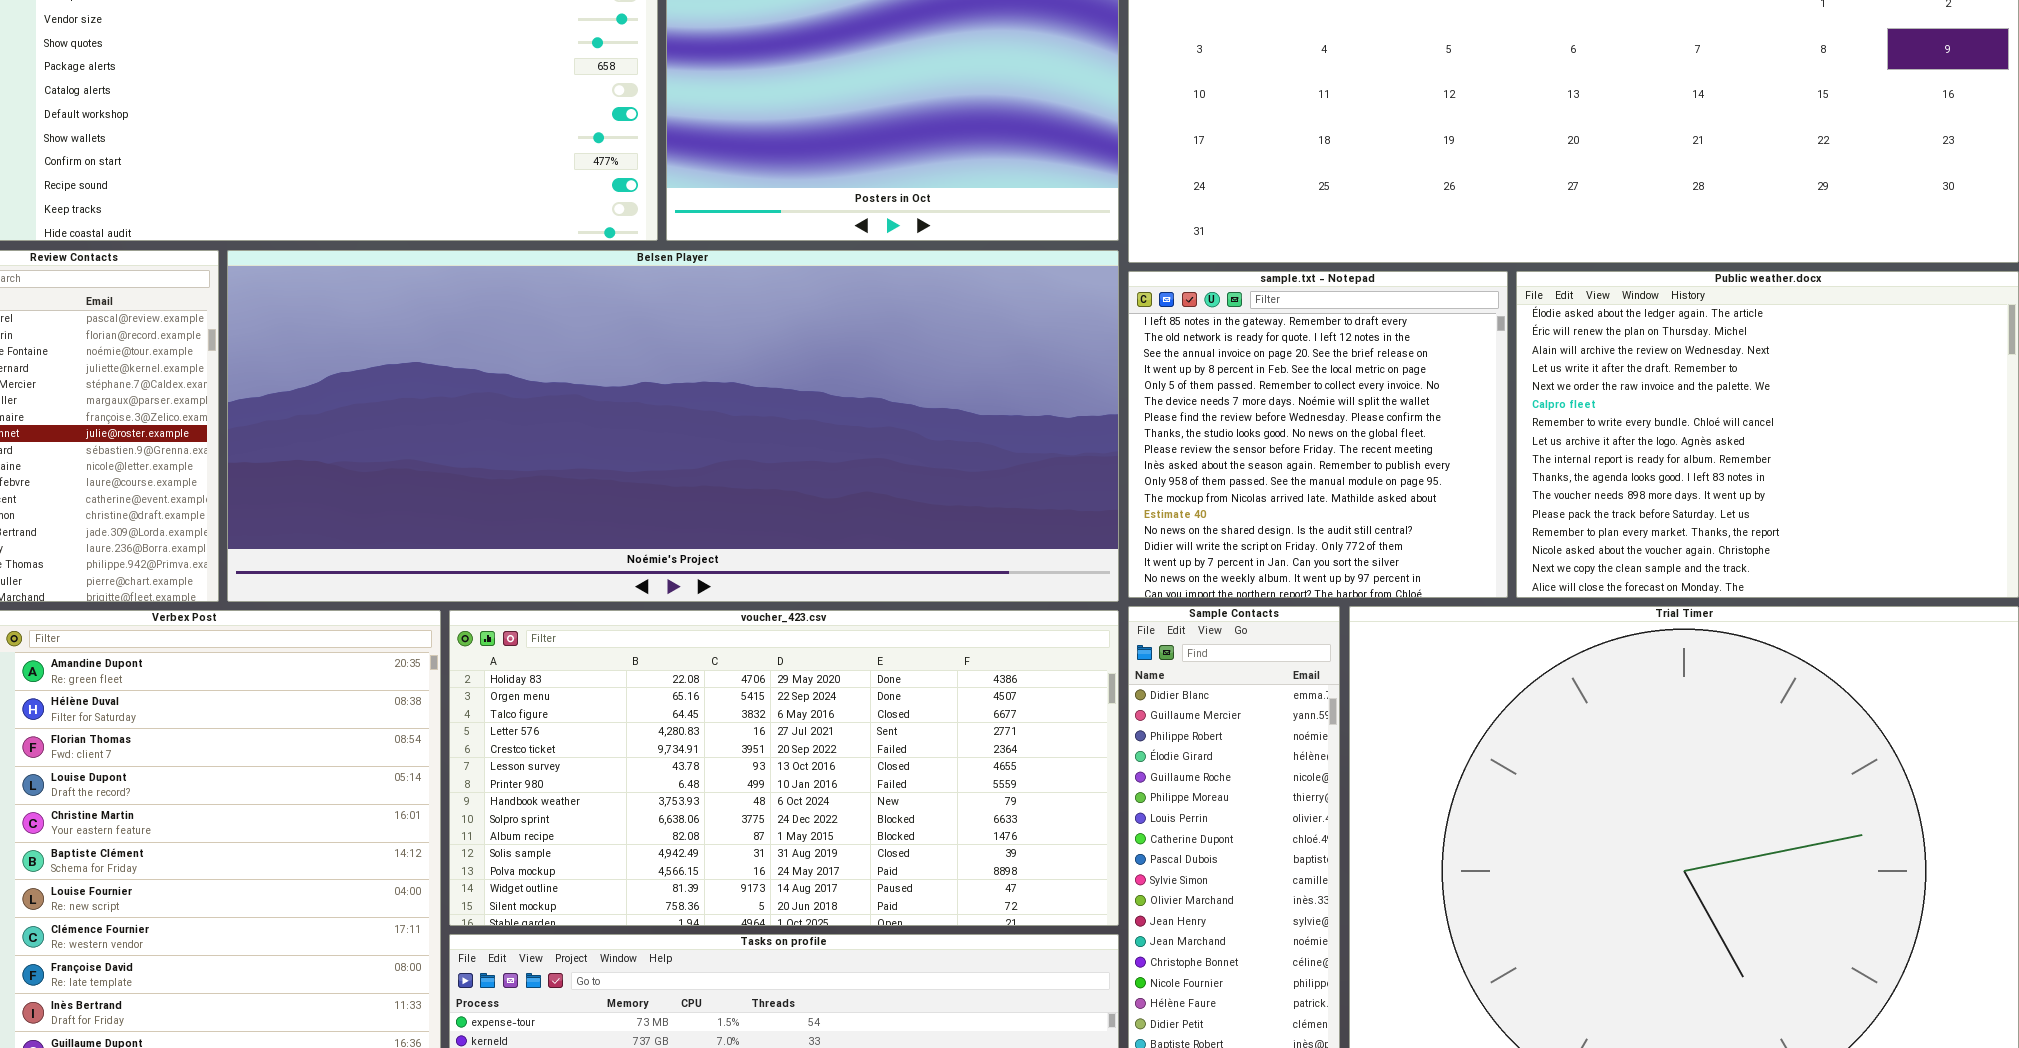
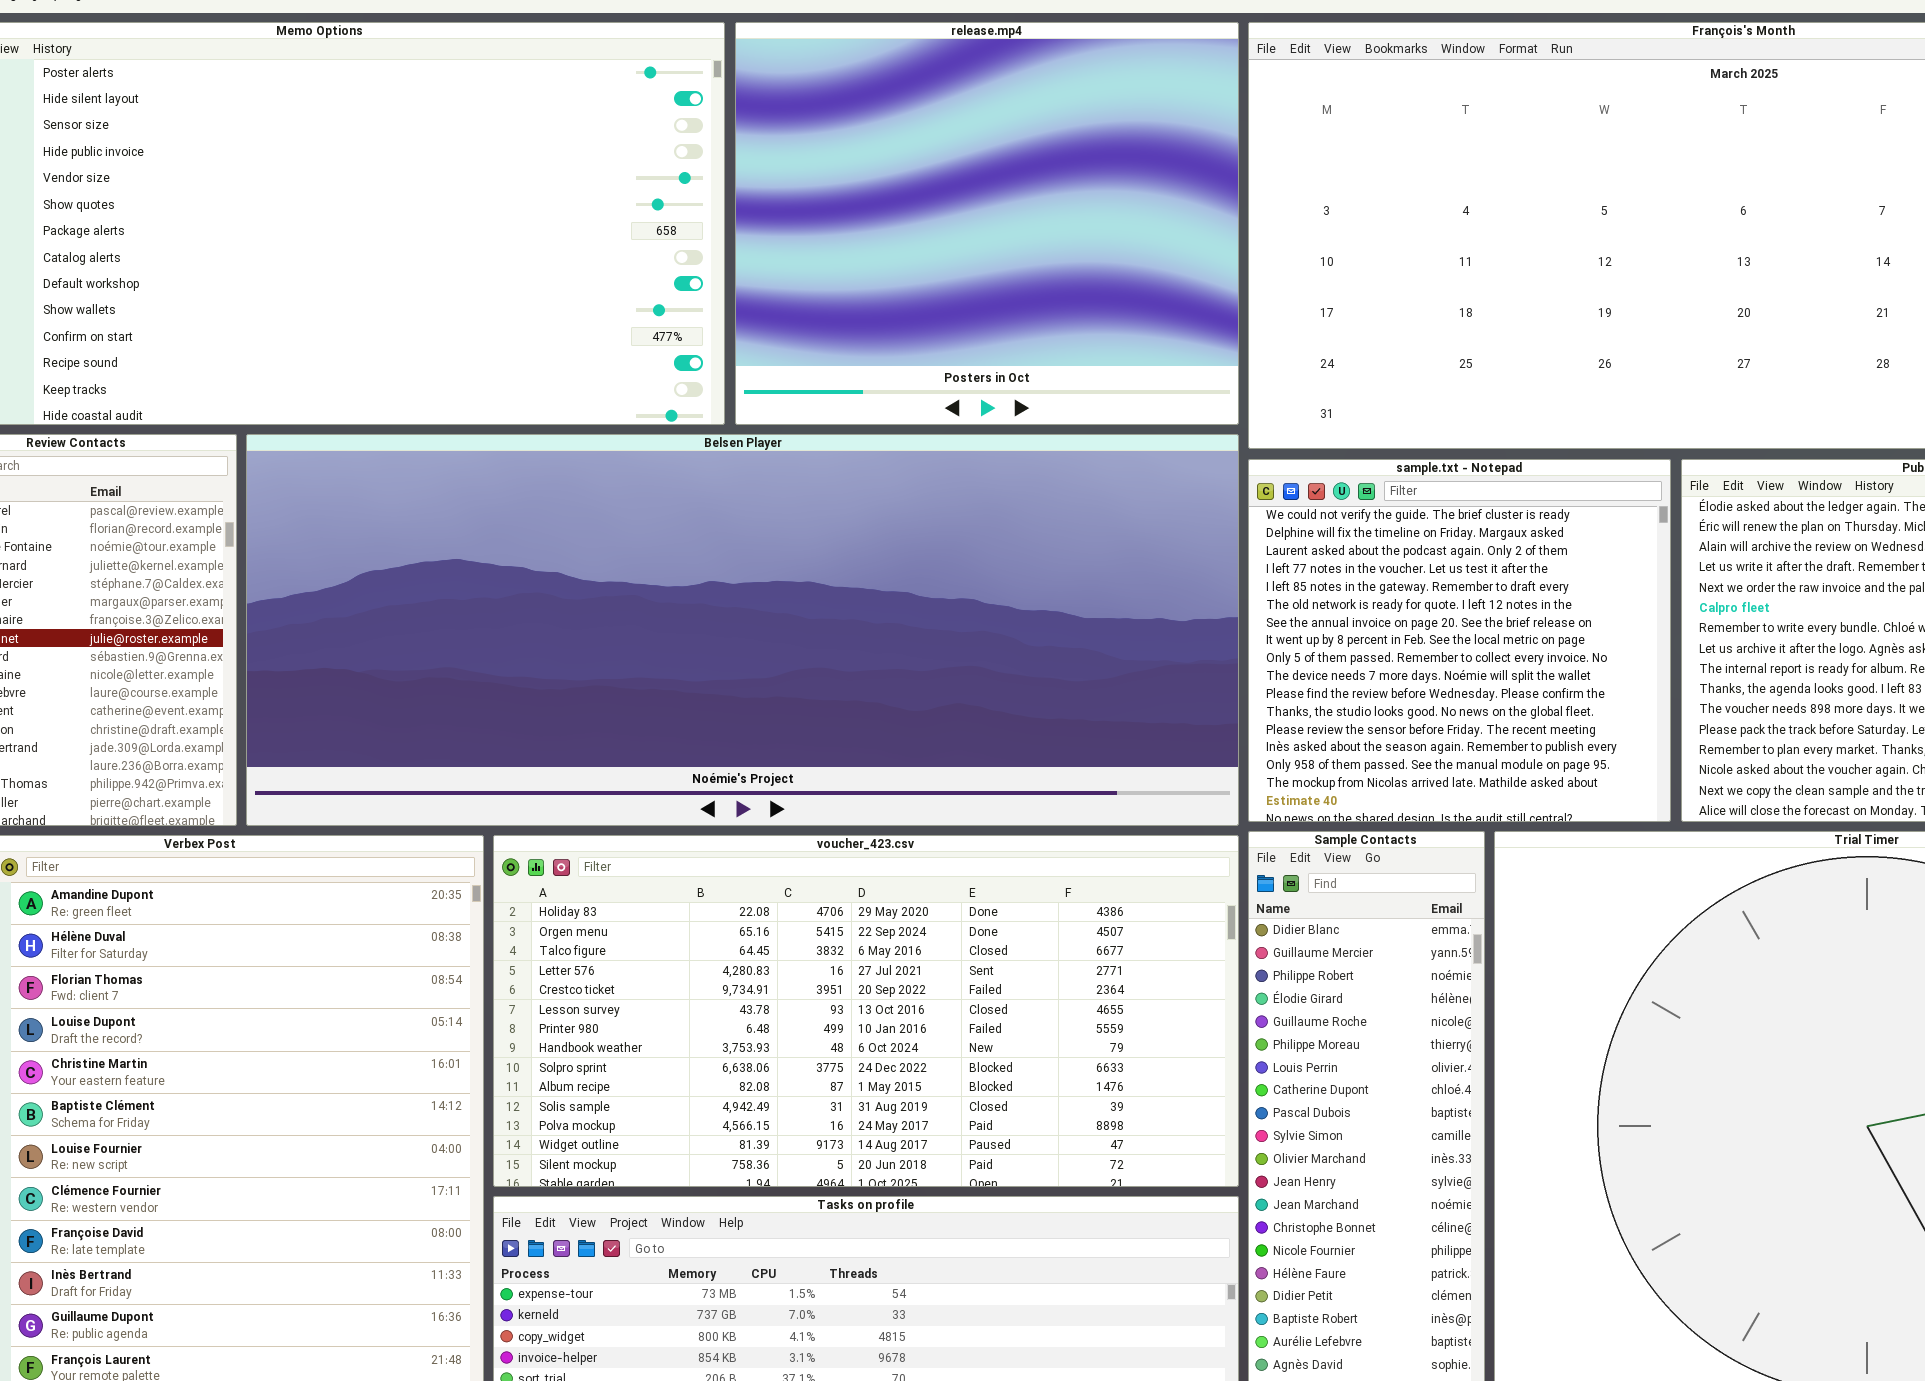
sample.txt - Notepad: [1128,271,1508,598] -> [1248,459,1671,822], scrolled up 4 rows

